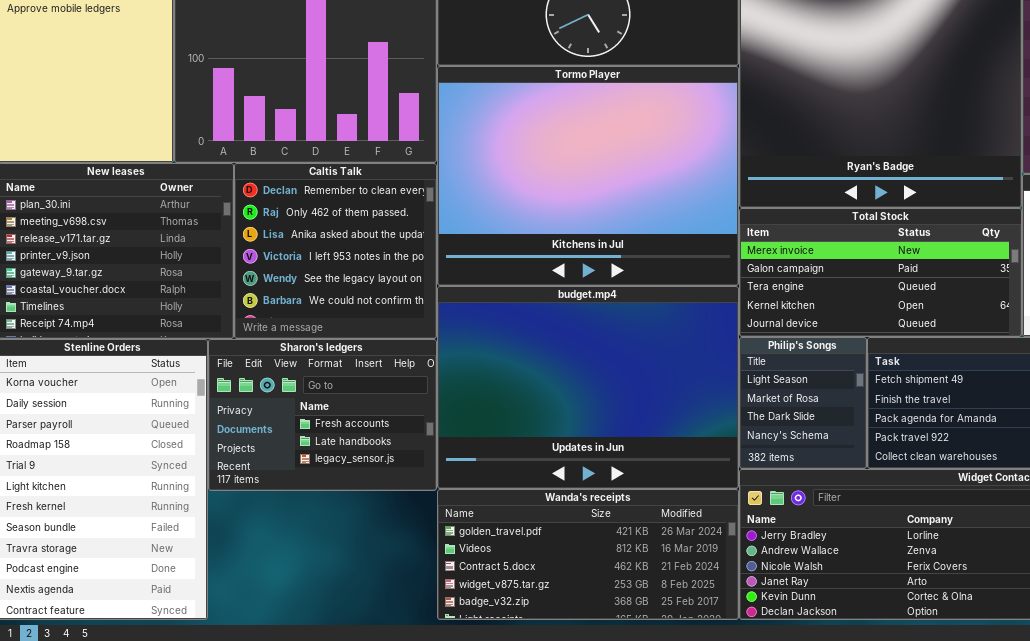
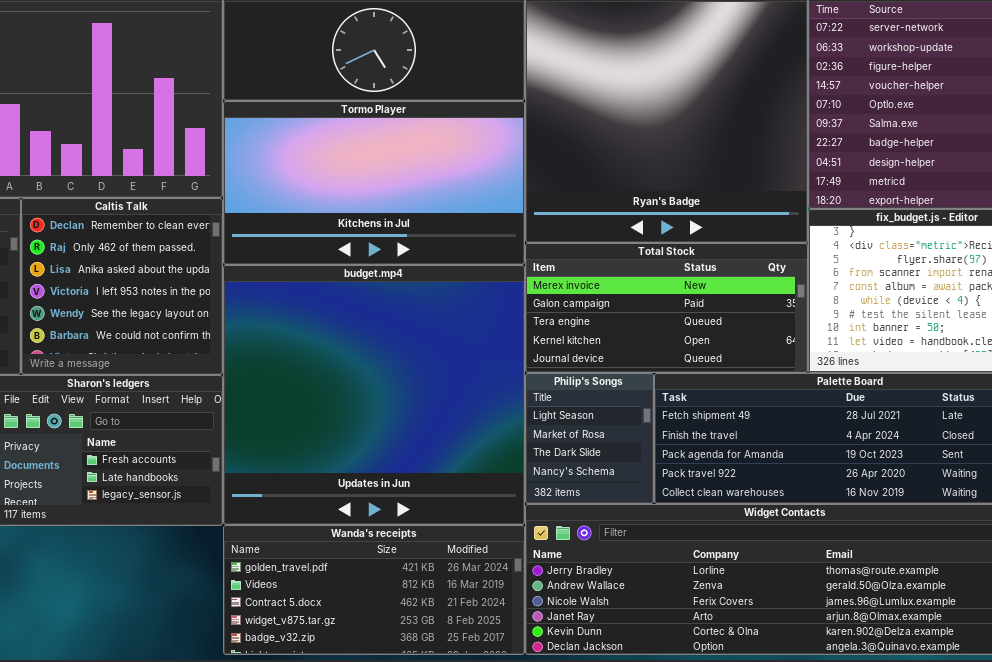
Tormo Player: [437,66,739,286] -> [223,101,525,265], resized
budget.mp4: [437,286,739,489] -> [223,265,525,525], resized

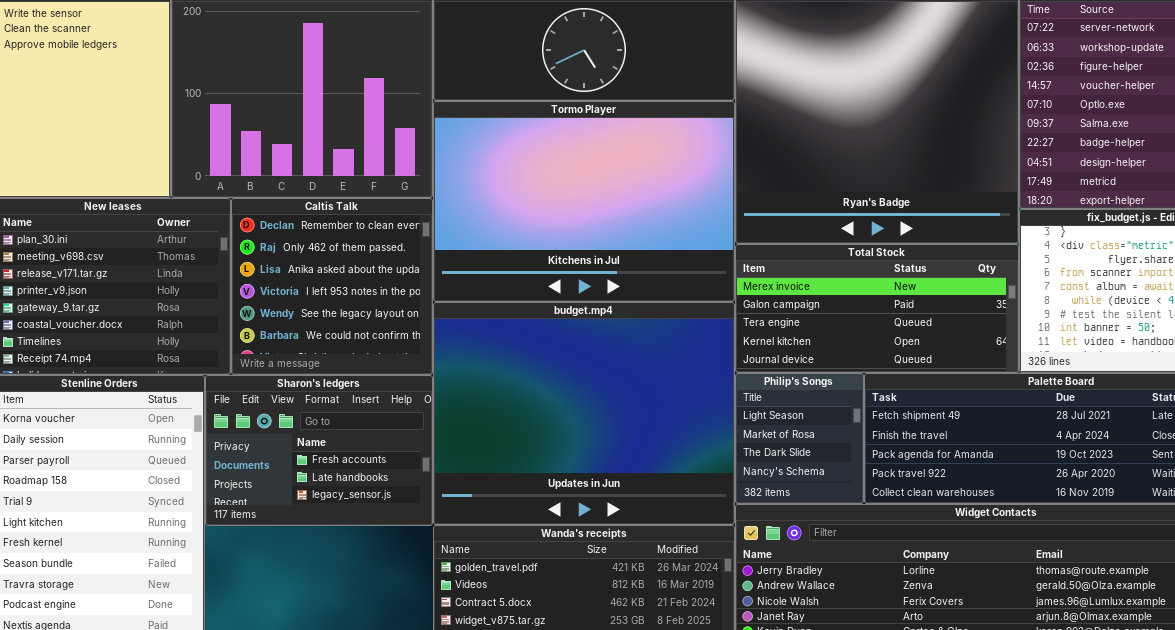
Tormo Player: [223,101,525,265] -> [433,101,735,302], resized
budget.mp4: [223,265,525,525] -> [433,302,735,525], resized

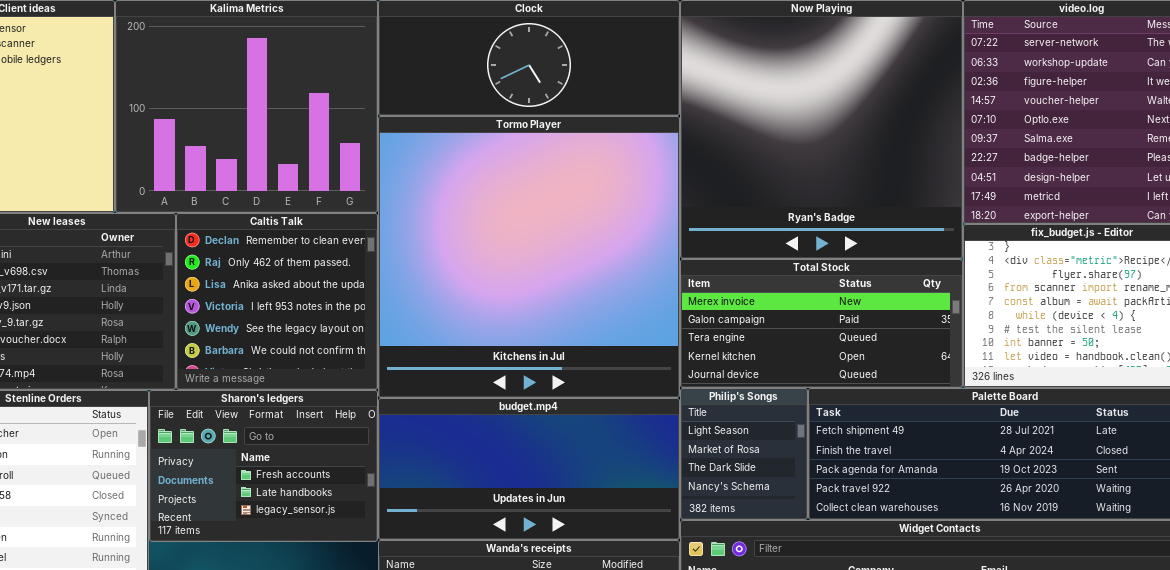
Tormo Player: [433,101,735,302] -> [378,116,680,398], resized
budget.mp4: [433,302,735,525] -> [378,398,680,540], resized

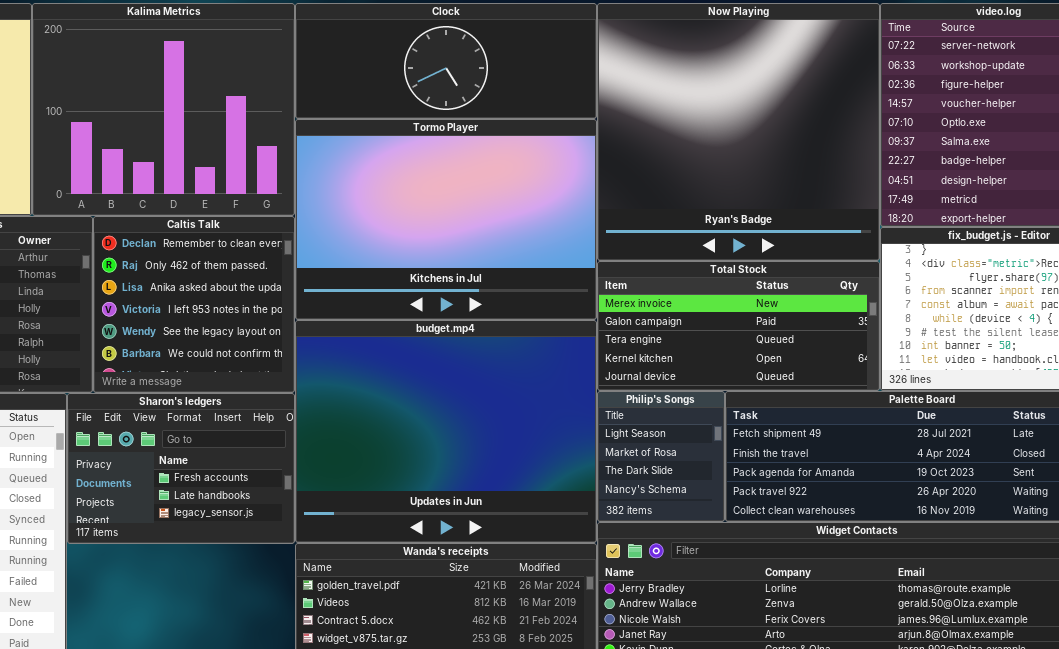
Tormo Player: [378,116,680,398] -> [295,119,597,320], resized
budget.mp4: [378,398,680,540] -> [295,320,597,543], resized

